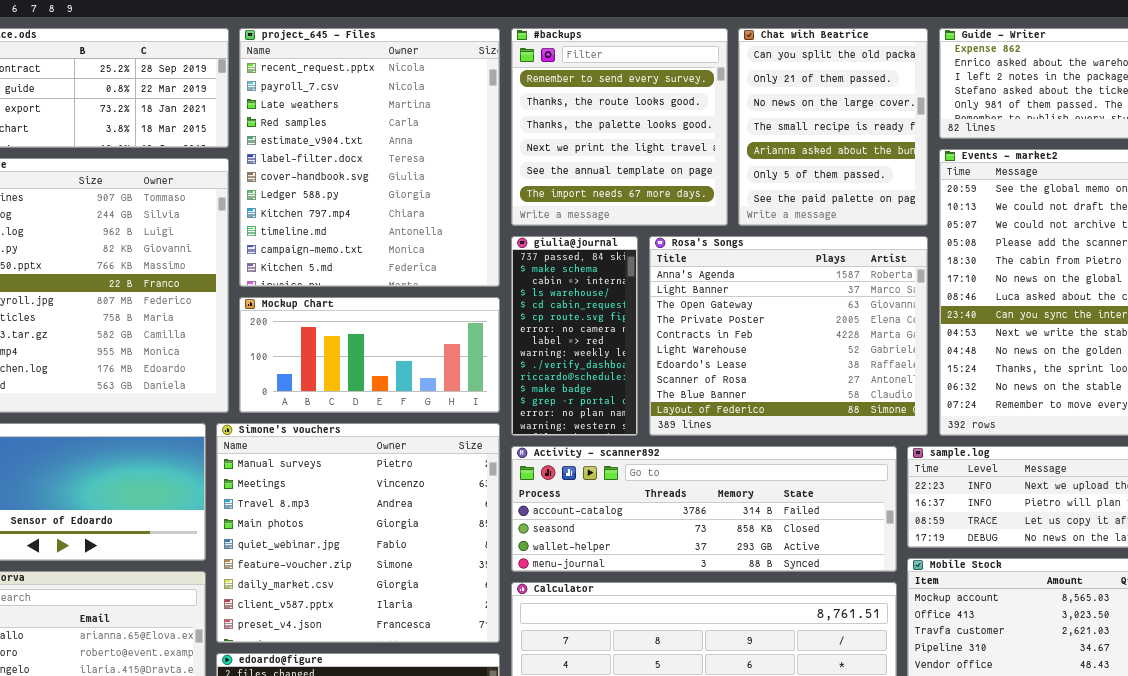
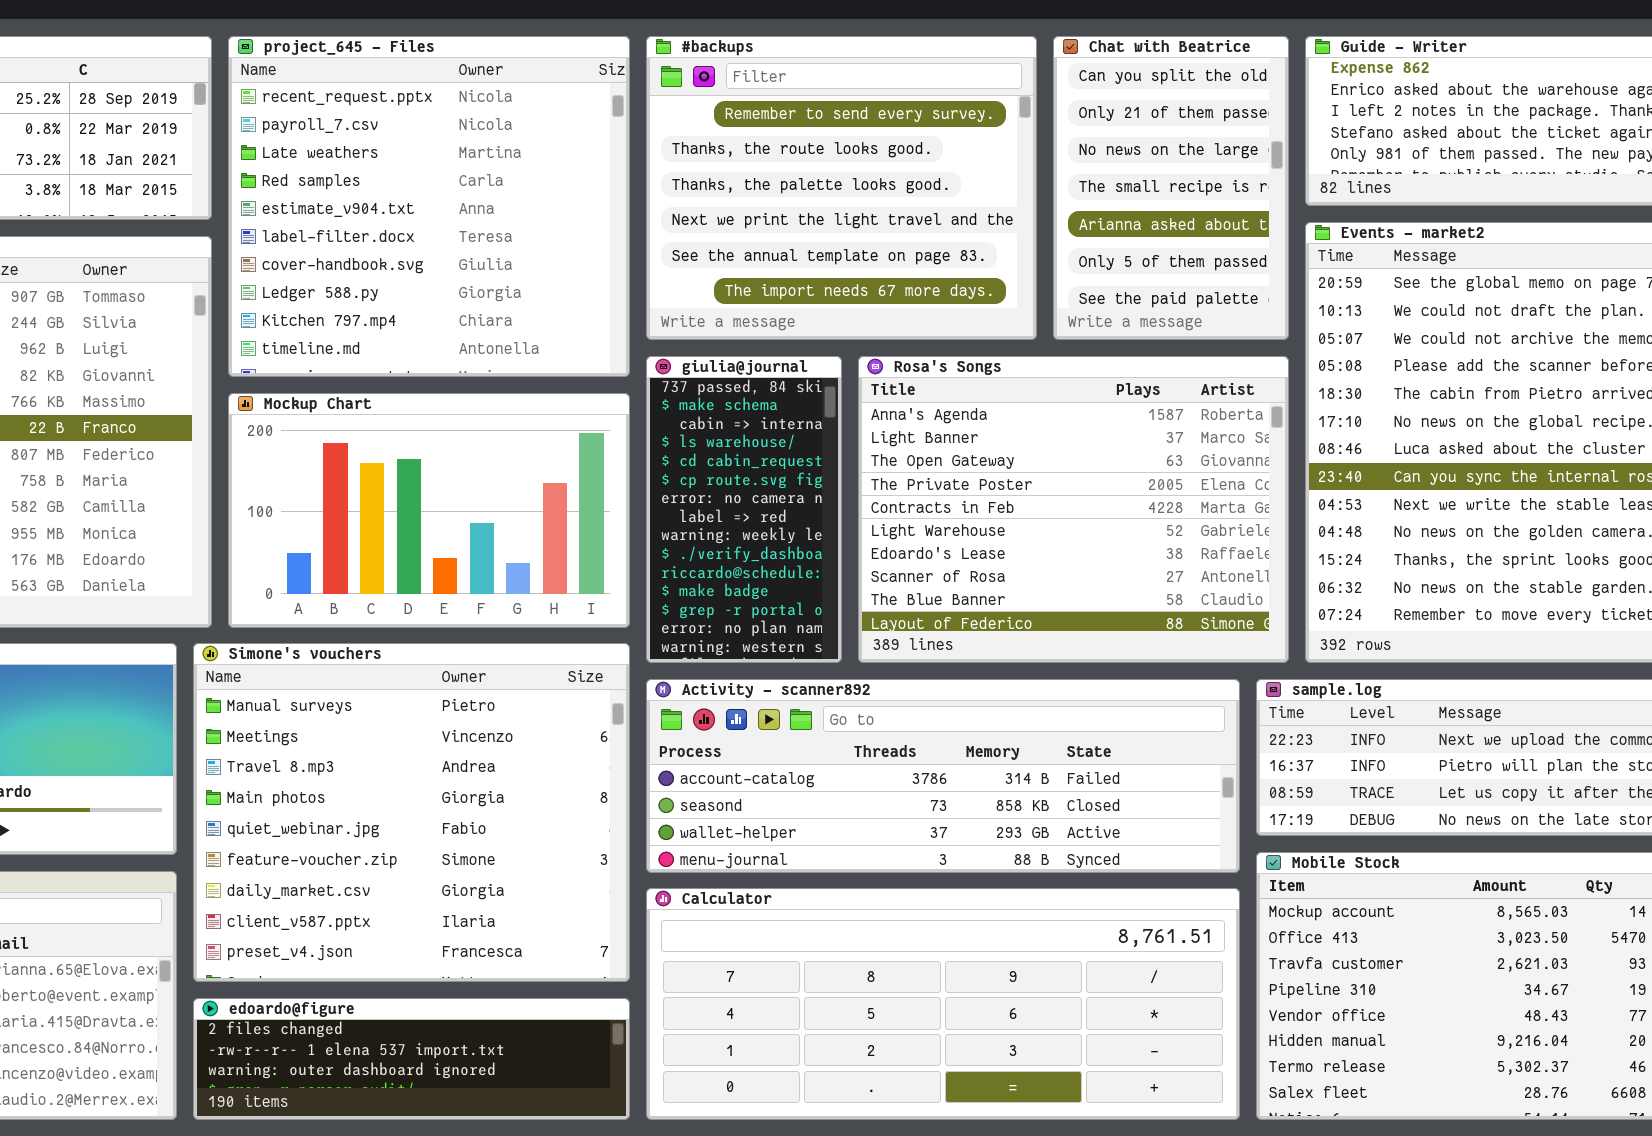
project_645 - Files: [239,28,500,287] -> [228,36,630,377], resized
#backups: [511,28,728,226] -> [646,36,1037,340], resized
Chat with Beatrice: [738,28,928,226] -> [1053,36,1289,340], resized
Mockup Chart: [239,297,500,413] -> [228,393,630,628], resized

